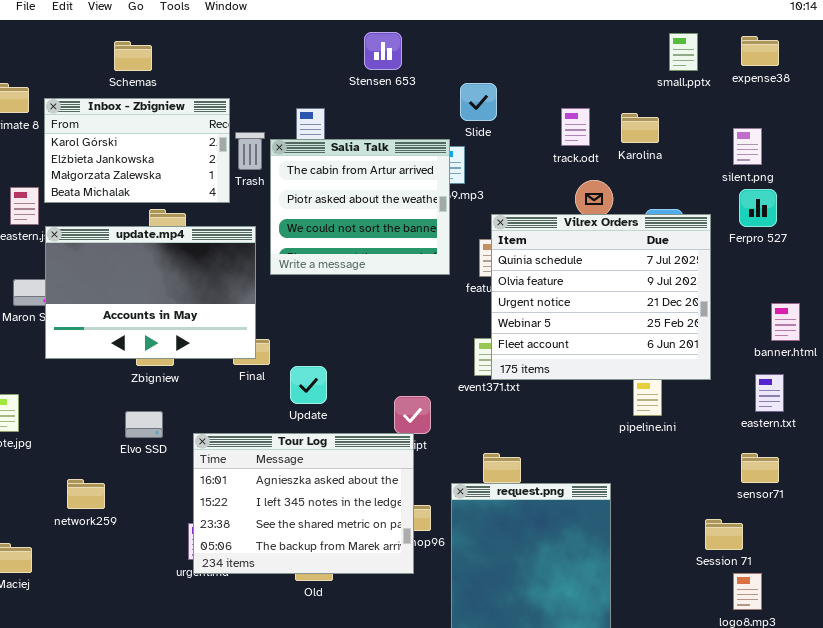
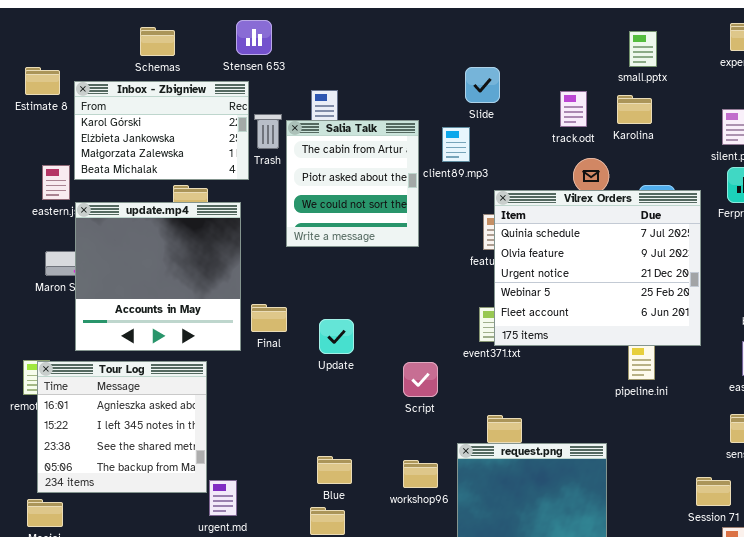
Stensen 653: [364,32,402,70] -> [236,20,272,55], moved
small.pptx: [669,33,698,71] -> [629,31,657,67], moved
Salia Talk: [270,139,450,275] -> [286,120,419,247], resized
update.mp4: [45,226,256,359] -> [75,202,241,351], resized
Update: [290,366,327,404] -> [319,319,354,354], moved
Tour Log: [193,433,414,574] -> [37,361,207,493], moved, resized

